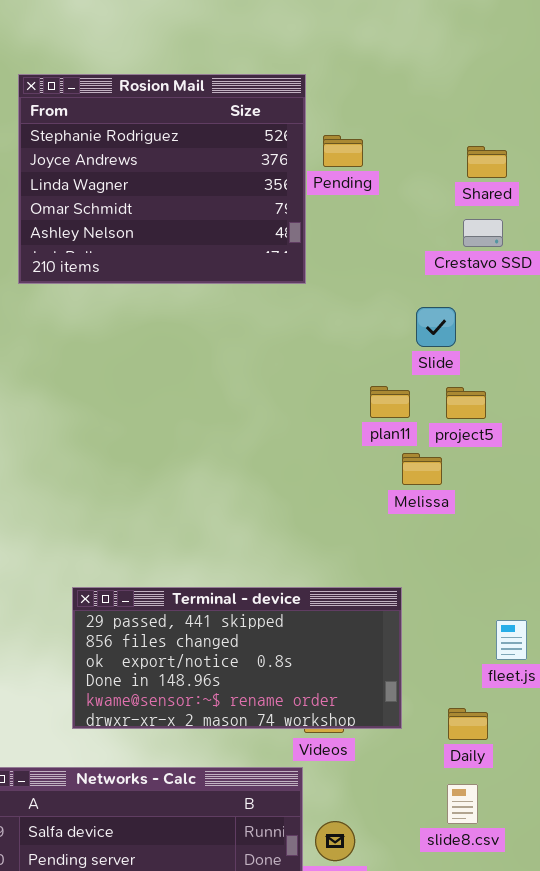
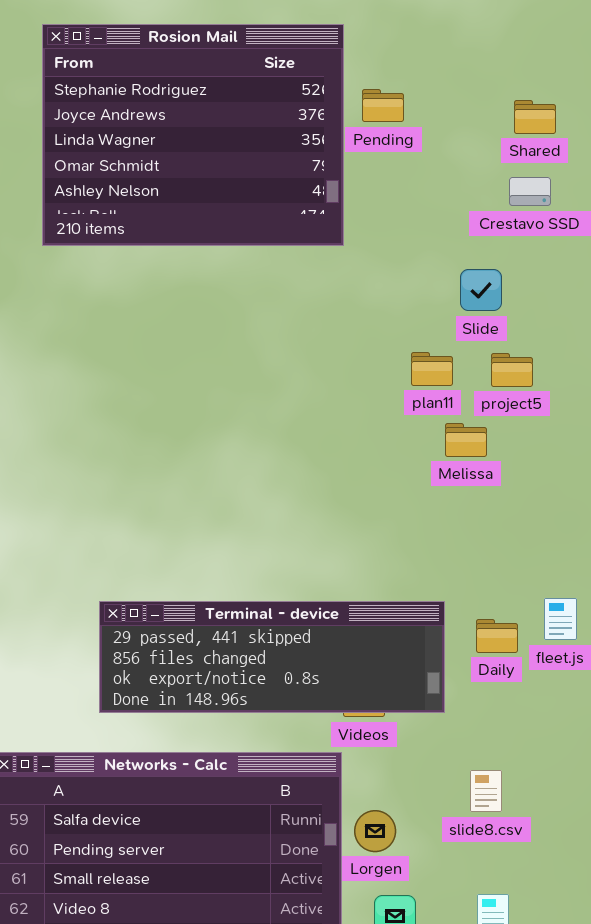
Terminal - device: [72,587,402,729] -> [99,601,445,713], resized
Daily: [448,708,488,740] -> [476,619,518,653], moved
slide8.csv: [447,784,478,824] -> [470,770,502,812], moved

